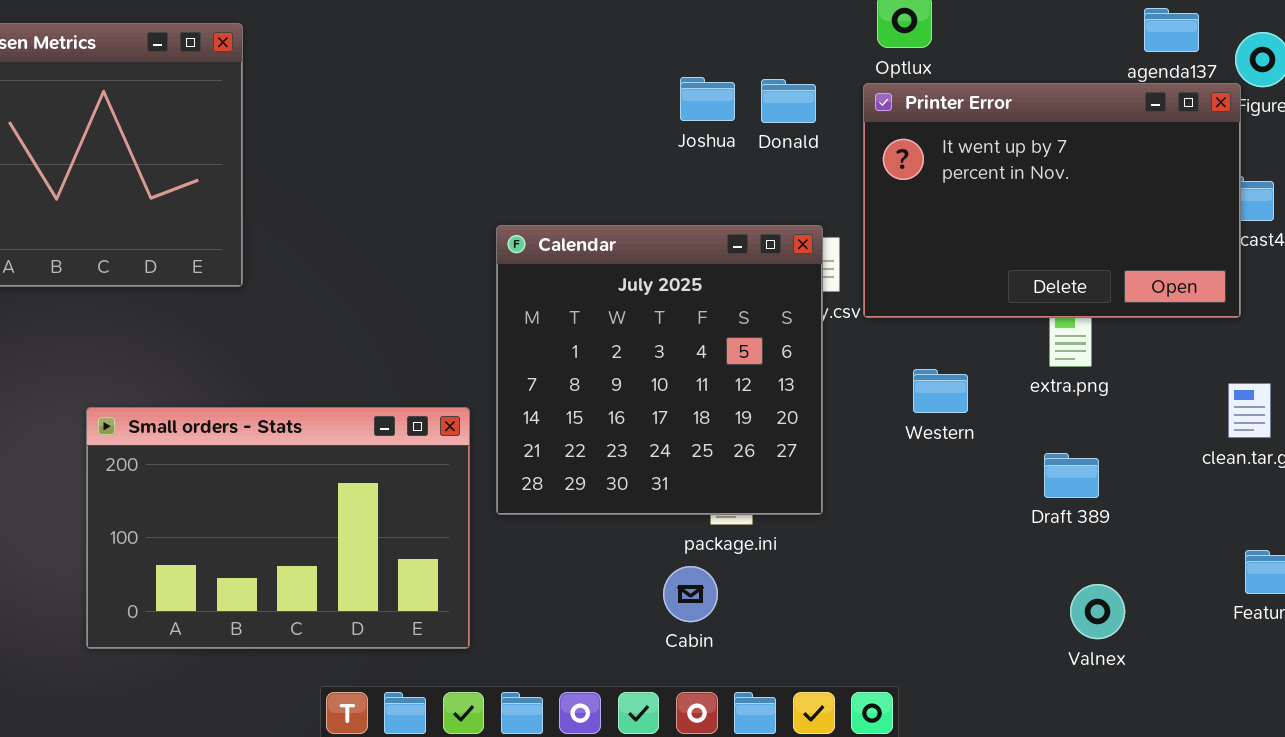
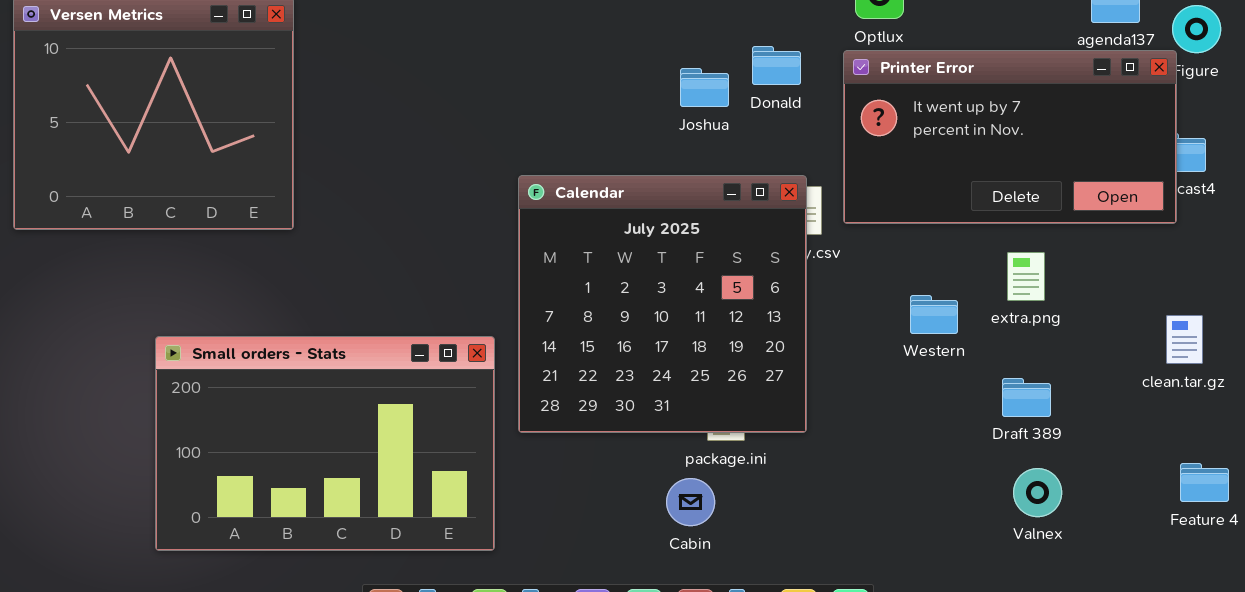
Joshua: [680,77,735,121] -> [680,68,729,107], moved
Printer Error: [863,83,1241,318] -> [843,50,1177,224], resized
Western: [913,369,968,413] -> [910,295,958,334], moved
Valnex: [1070,584,1125,639] -> [1013,468,1062,517], moved

